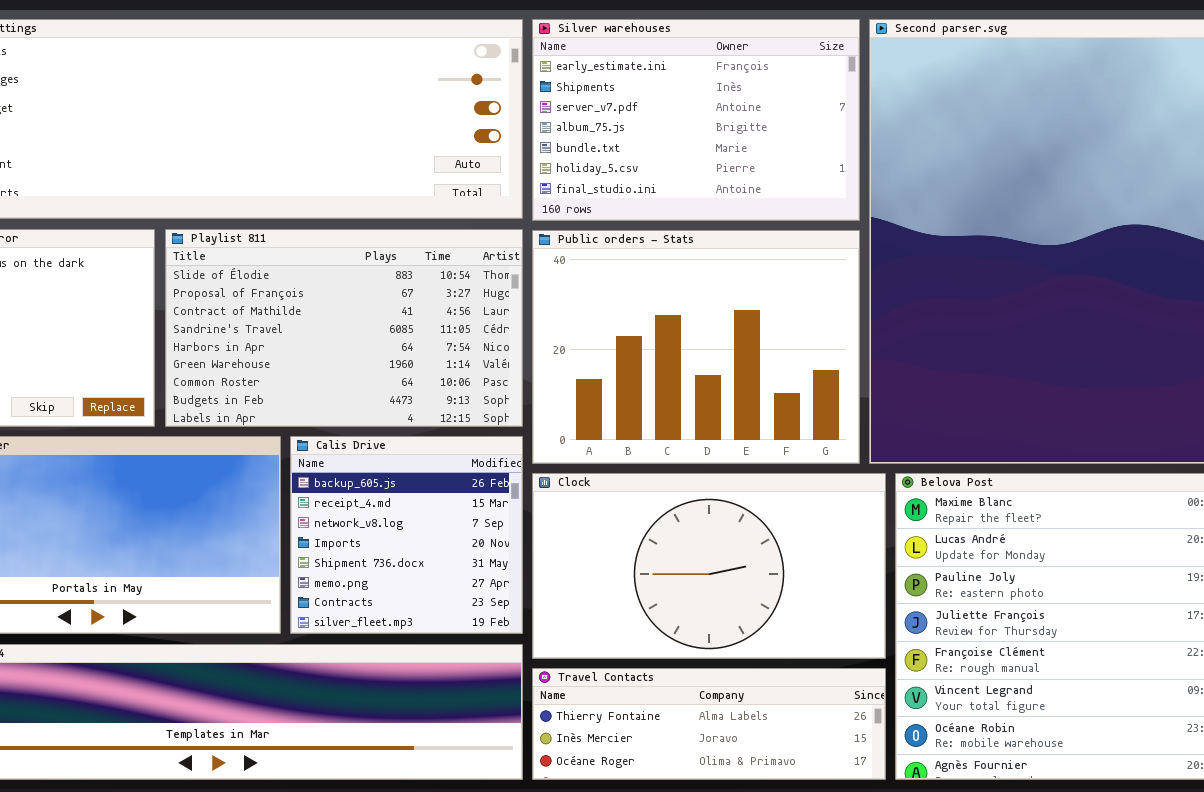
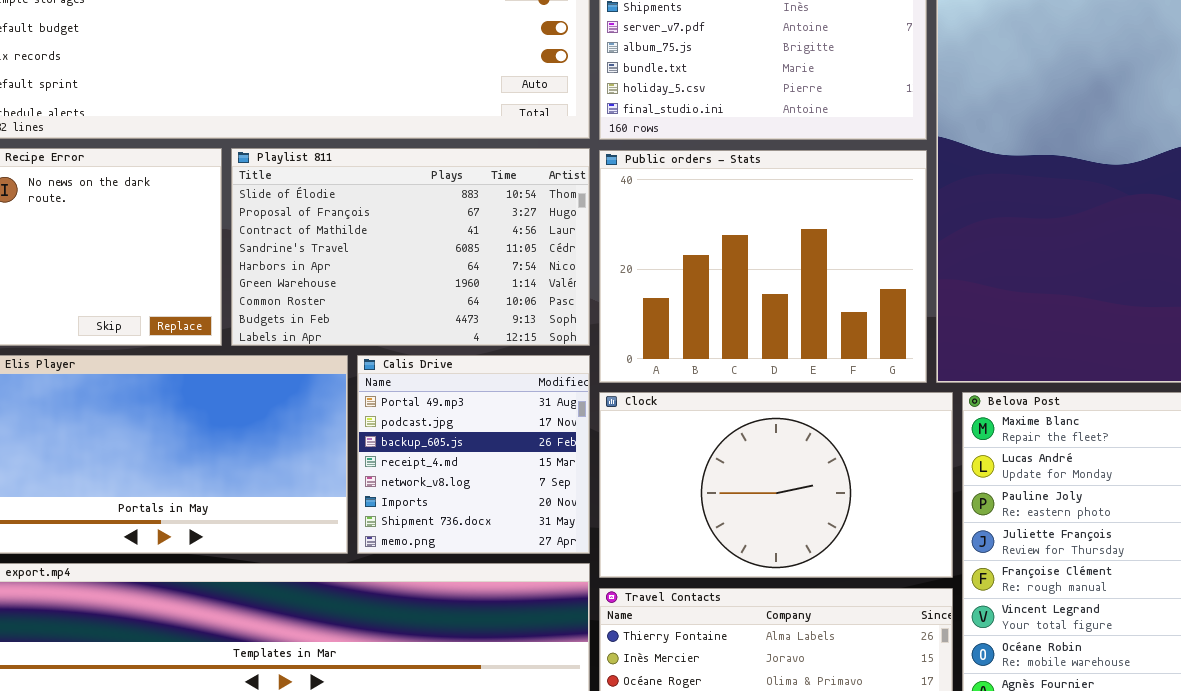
Calis Drive: [290,436,523,634] -> [357,355,590,554], scrolled up 2 rows

